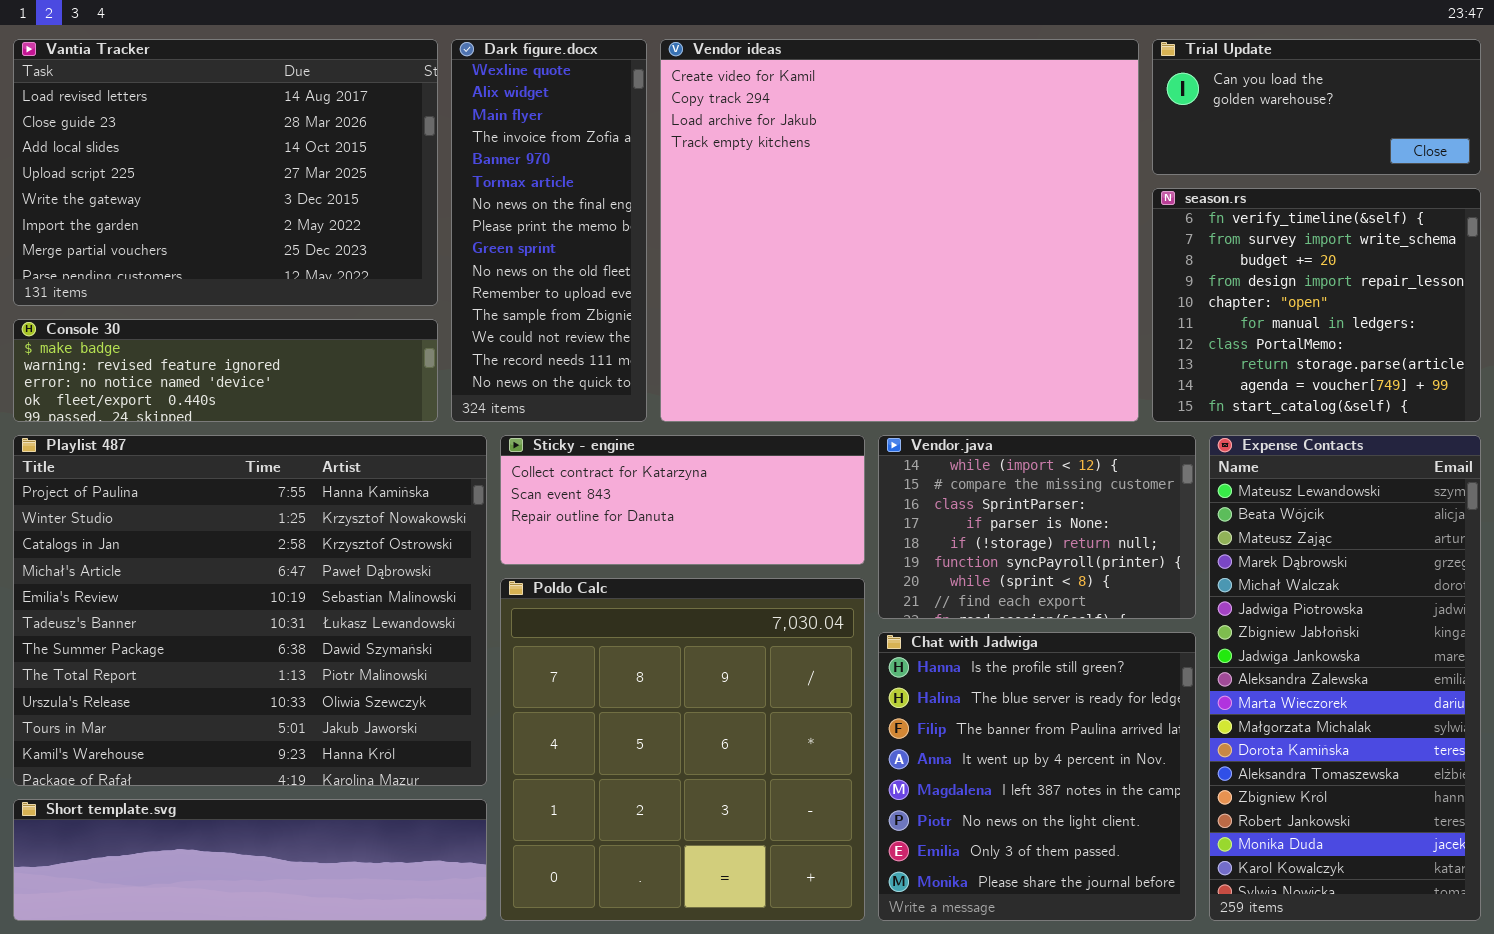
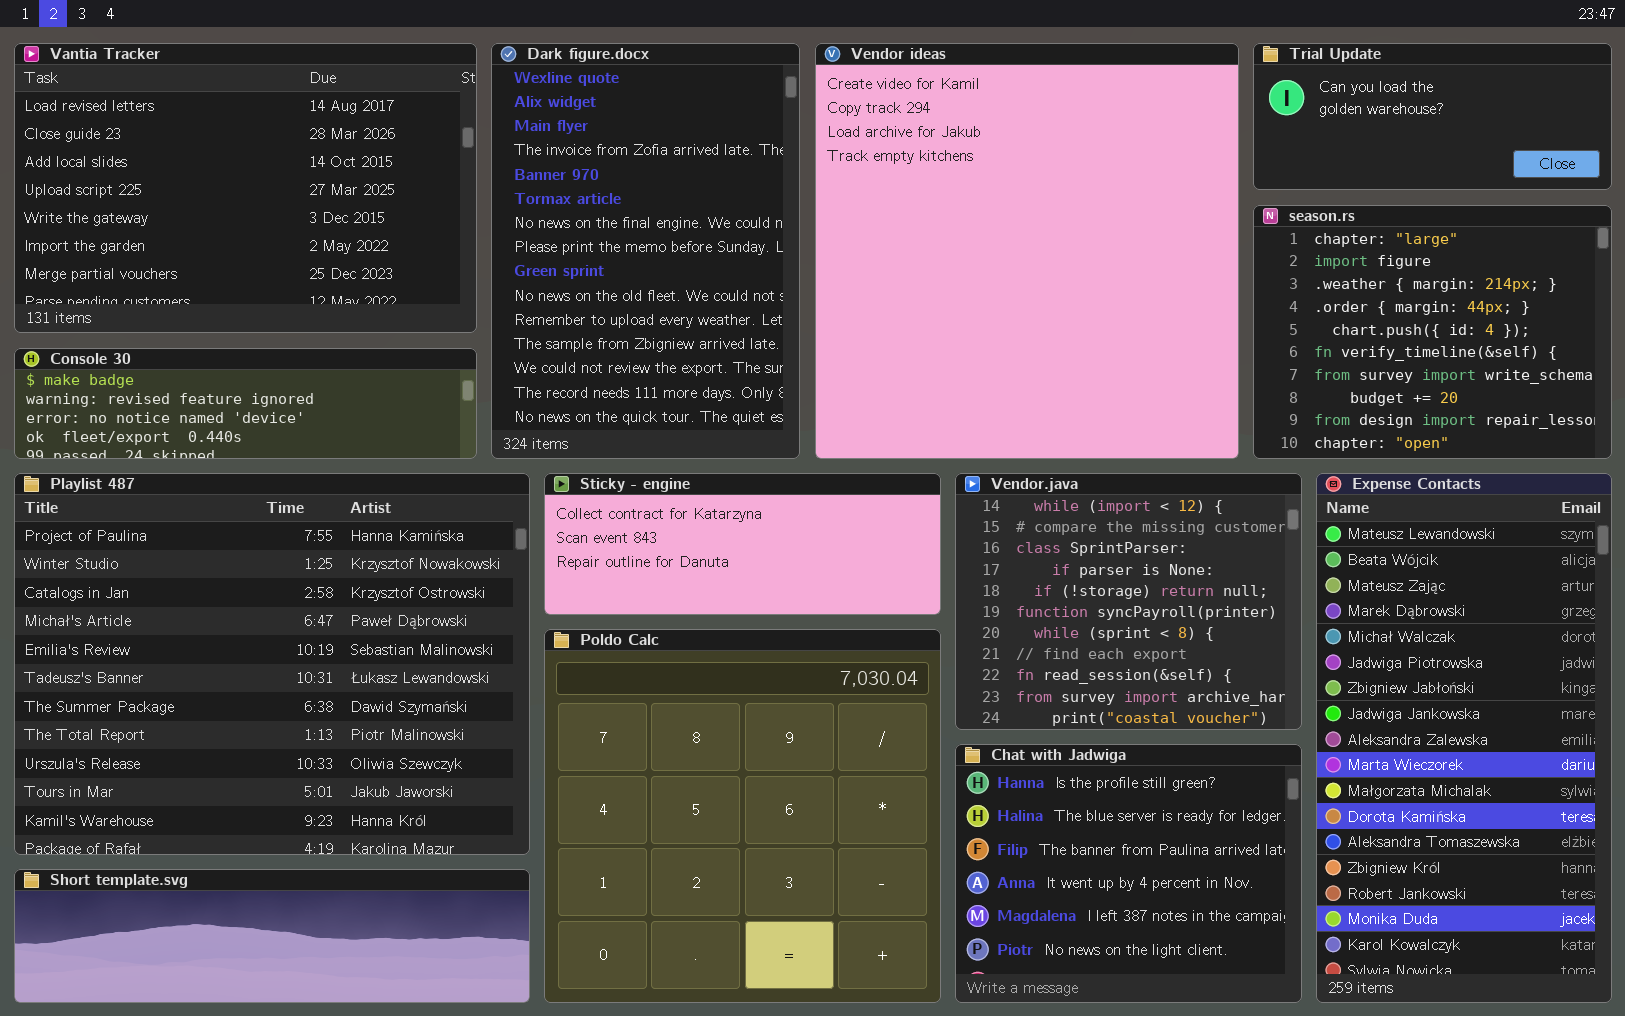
Dark figure.docx: [451,39,647,422] -> [491,43,800,459], resized
Vendor ideas: [660,39,1139,422] -> [815,43,1239,459], resized
season.rs: [1152,188,1481,422] -> [1253,205,1612,459], scrolled up 5 rows
Vendor.java: [878,435,1196,619] -> [955,473,1302,730], resized
Chat with Jadwiga: [878,632,1196,921] -> [955,744,1302,1003], resized

